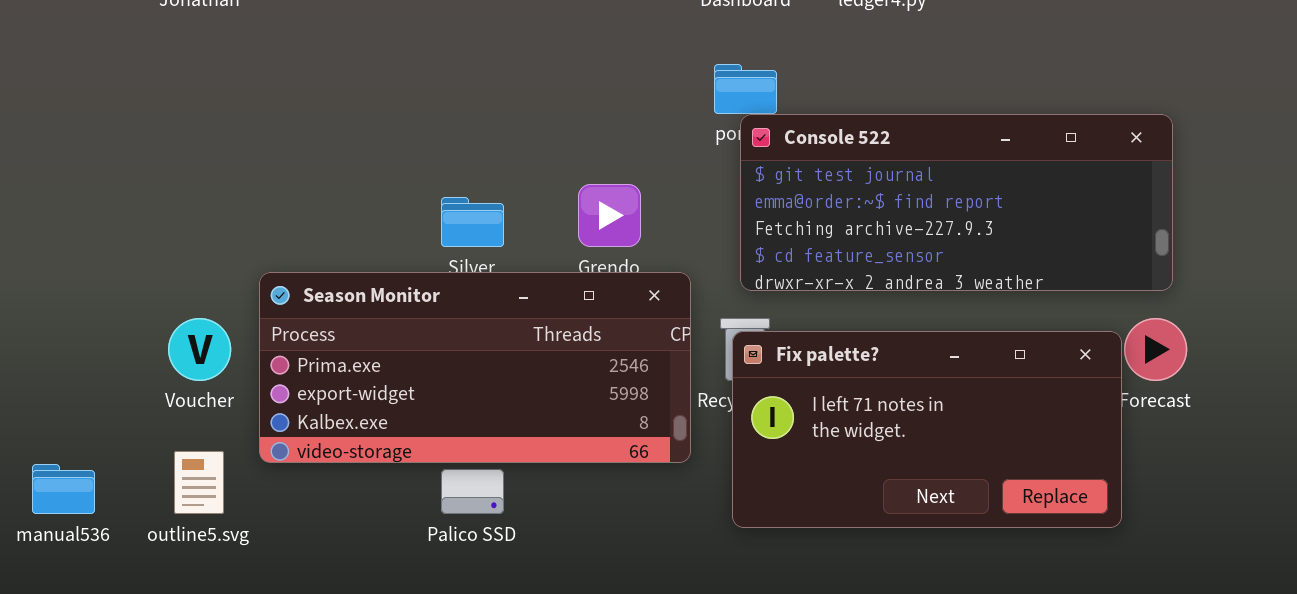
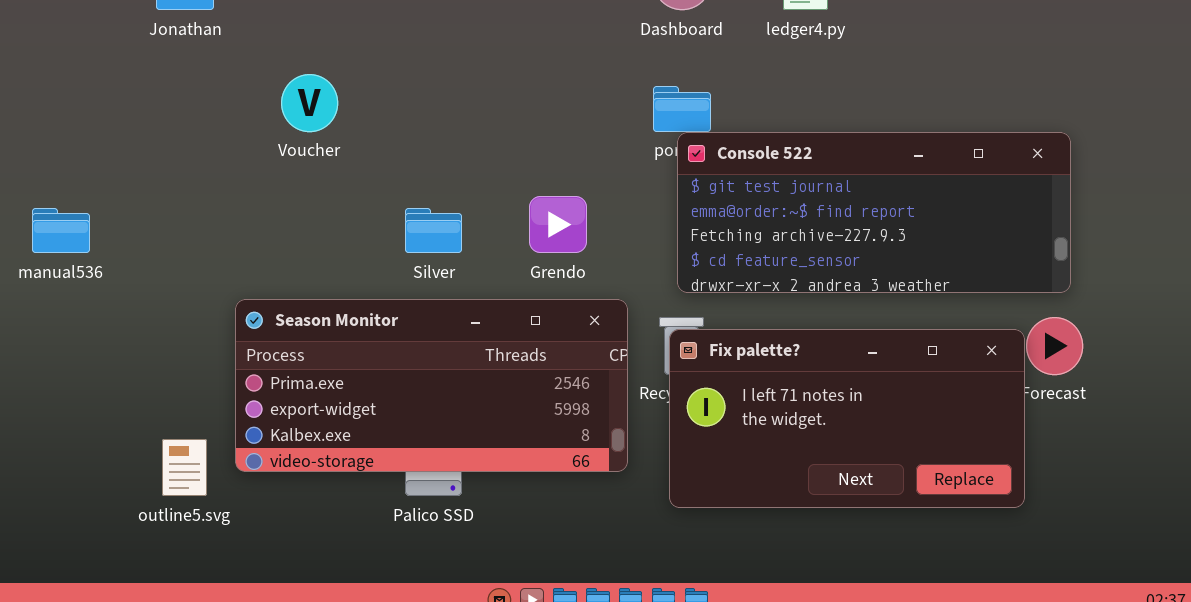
Season Monitor: [259,272,691,463] -> [235,299,628,472], moved
Voucher: [168,318,231,381] -> [281,74,338,132], moved
manual536: [32,464,95,514] -> [32,208,90,253], moved

